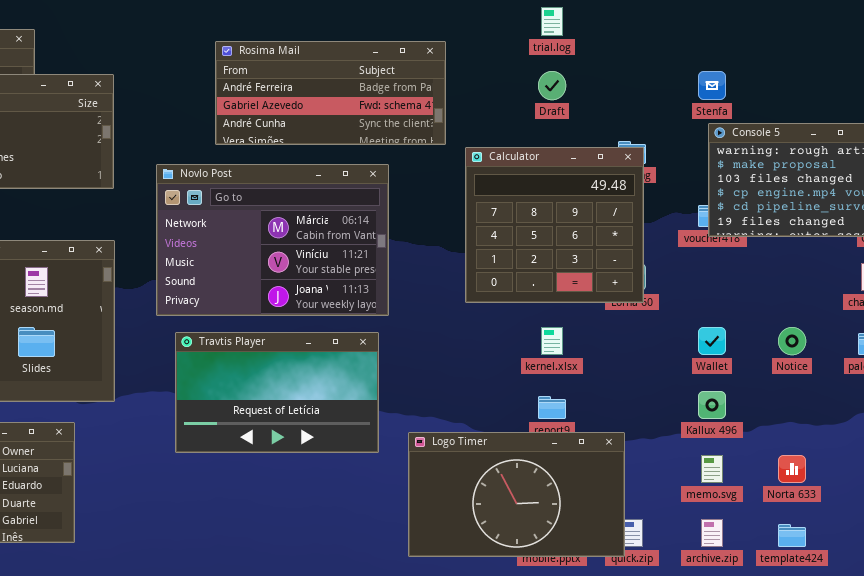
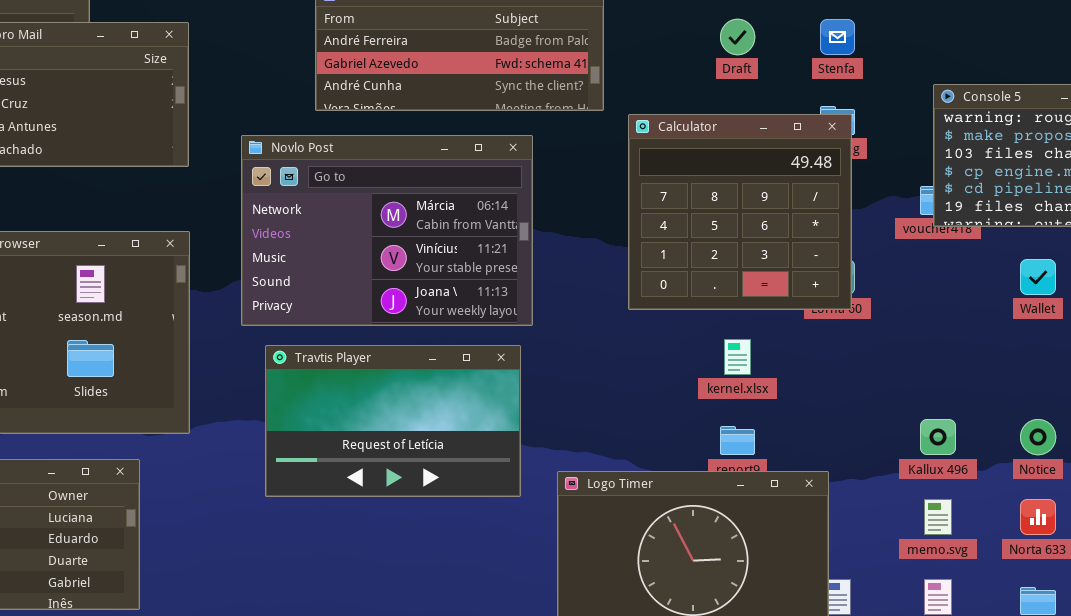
Stenfa: [698,71,726,100] -> [820,19,855,55], moved
Wallet: [698,327,726,355] -> [1020,259,1056,295], moved
Notice: [778,327,806,355] -> [1020,419,1056,455], moved

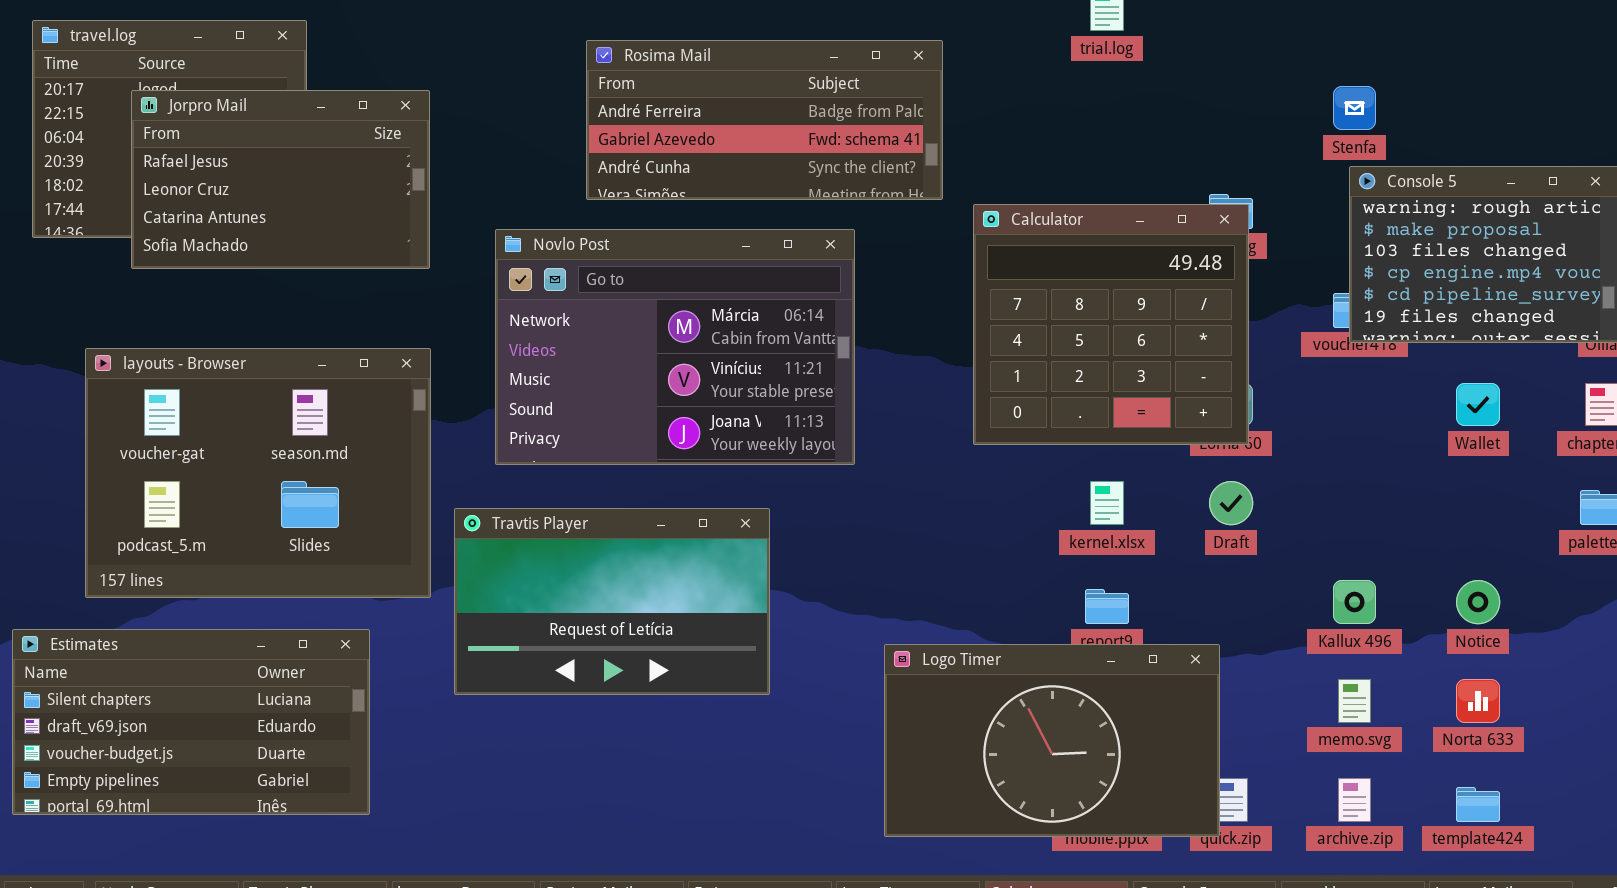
Draft: [720,19,755,55] -> [1209,481,1253,525], moved
Stenfa: [820,19,855,55] -> [1333,86,1376,130], moved
Travtis Player: [265,345,521,497] -> [454,508,770,695], moved

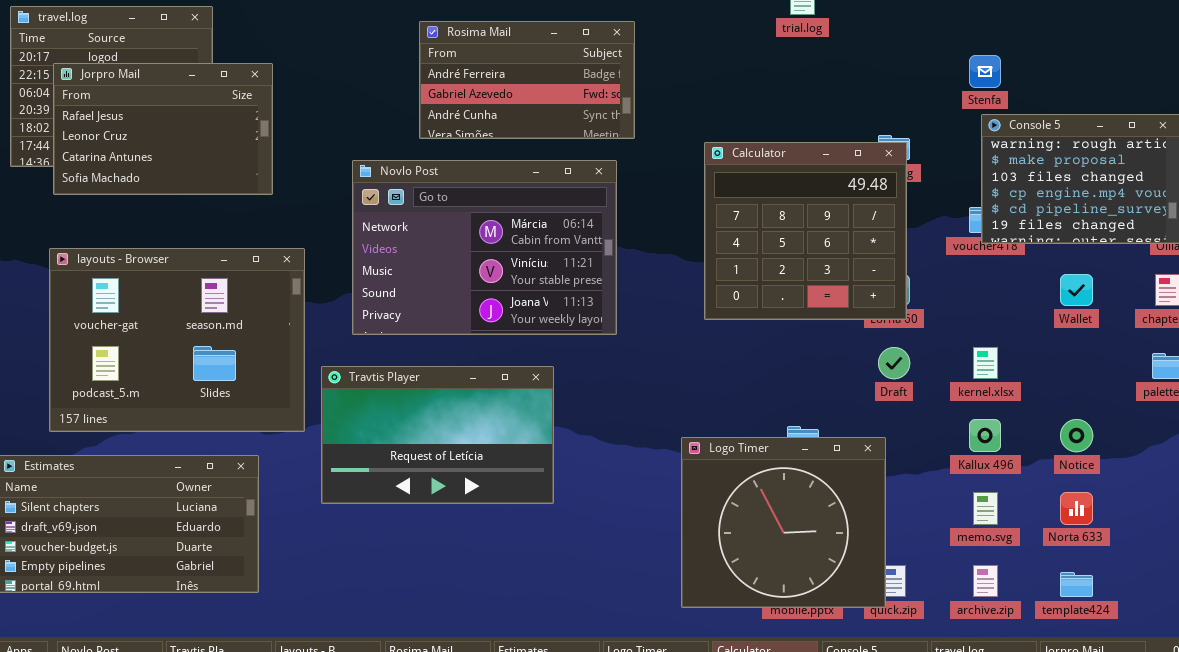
Rosima Mail: [586,40,943,200] -> [419,21,635,139], resized
Jorpro Mail: [131,90,430,269] -> [53,63,273,195], moved
kernel.xlsx: [1090,481,1124,525] -> [973,347,998,379], moved
Logo Timer: [884,644,1220,837] -> [681,437,886,608], resized

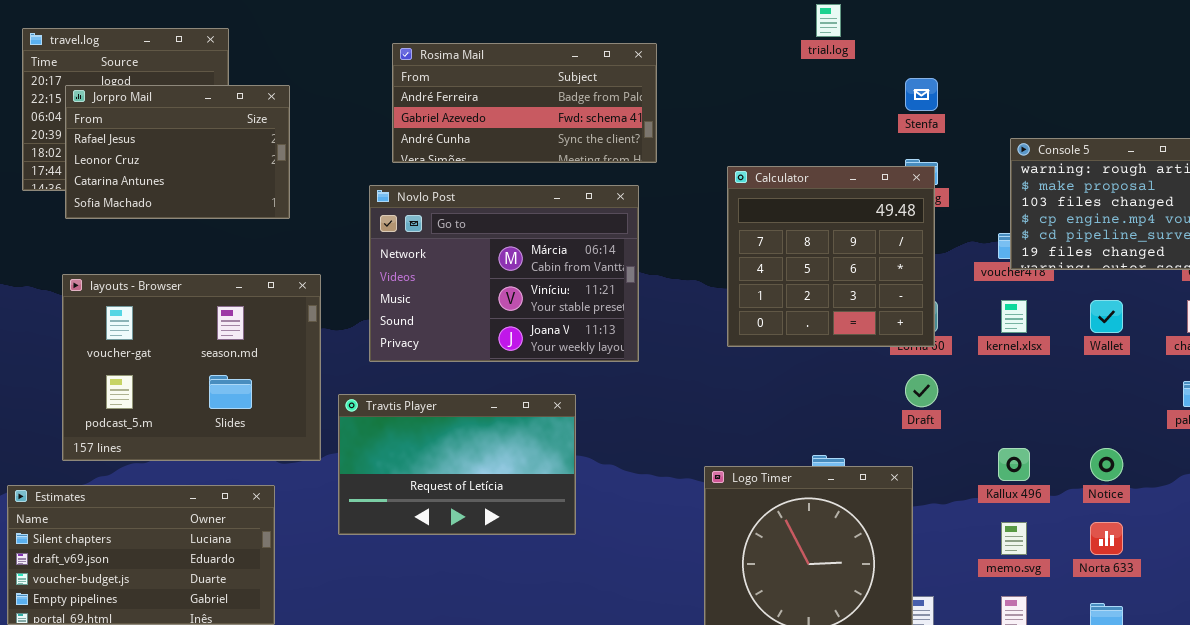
Rosima Mail: [419,21,635,139] -> [392,43,657,163], resized
Stenfa: [969,55,1001,88] -> [905,78,938,111], moved
kernel.xlsx: [973,347,998,379] -> [1001,300,1027,333], moved

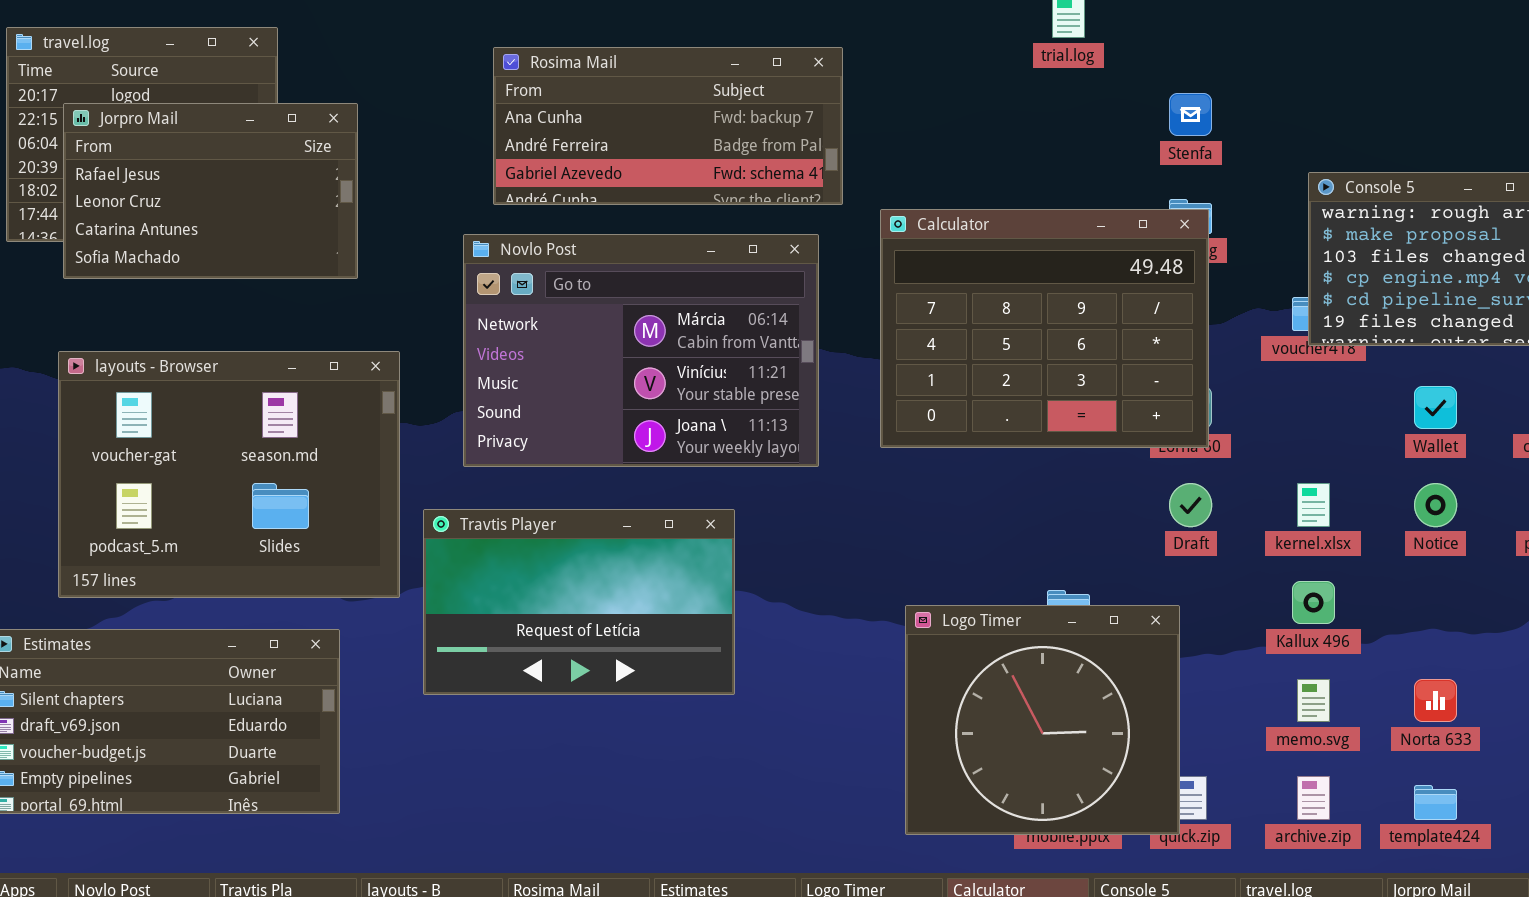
Rosima Mail: [392,43,657,163] -> [493,47,843,205], scrolled up 1 row
Calculator: [727,166,935,347] -> [880,209,1209,448], resized
kernel.xlsx: [1001,300,1027,333] -> [1297,483,1330,527], moved
Notice: [1090,448,1123,481] -> [1414,483,1457,527], moved

